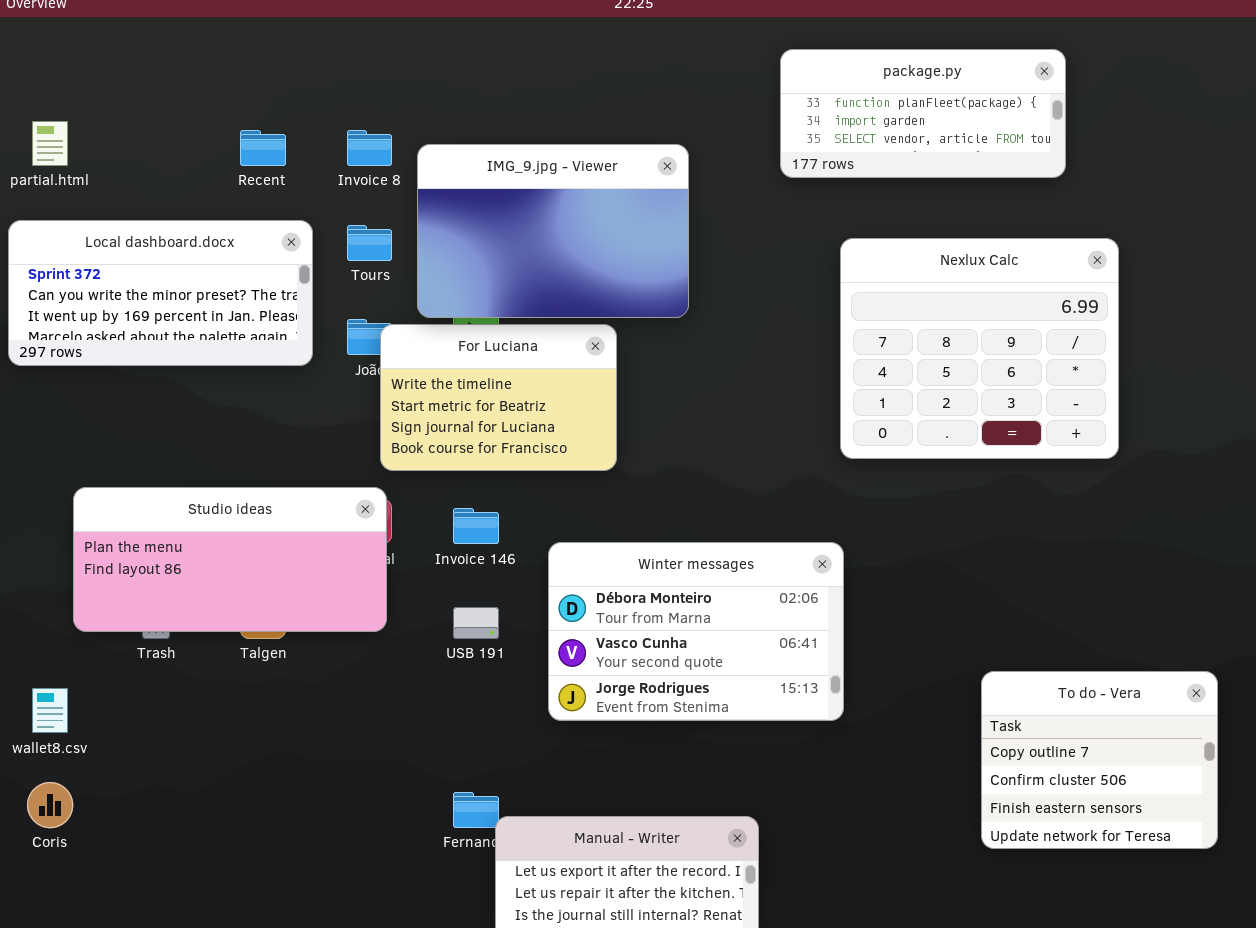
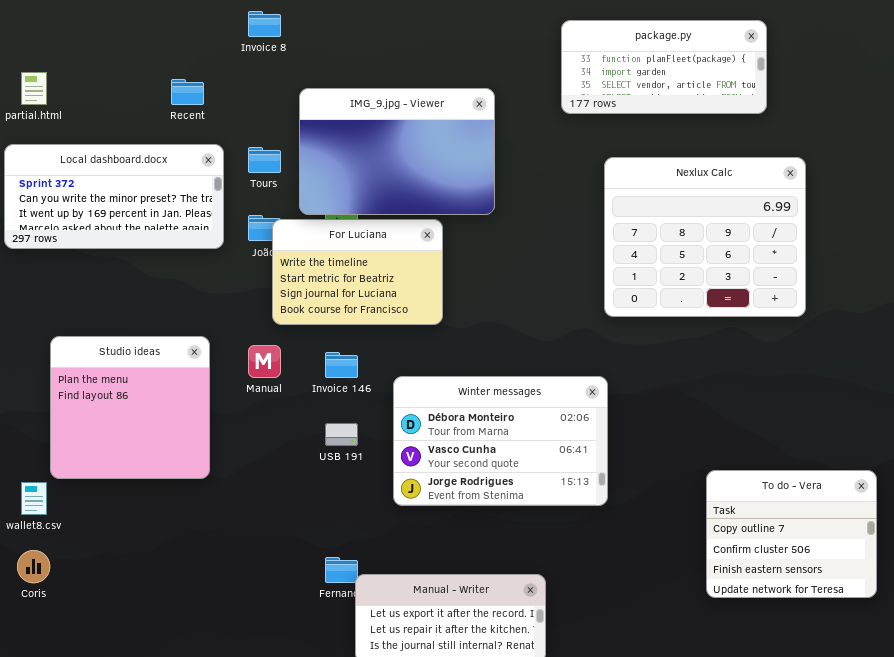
Invoice 8: [347,130,392,166] -> [248,11,281,37], moved
Studio ideas: [73,487,387,632] -> [50,336,210,479], resized

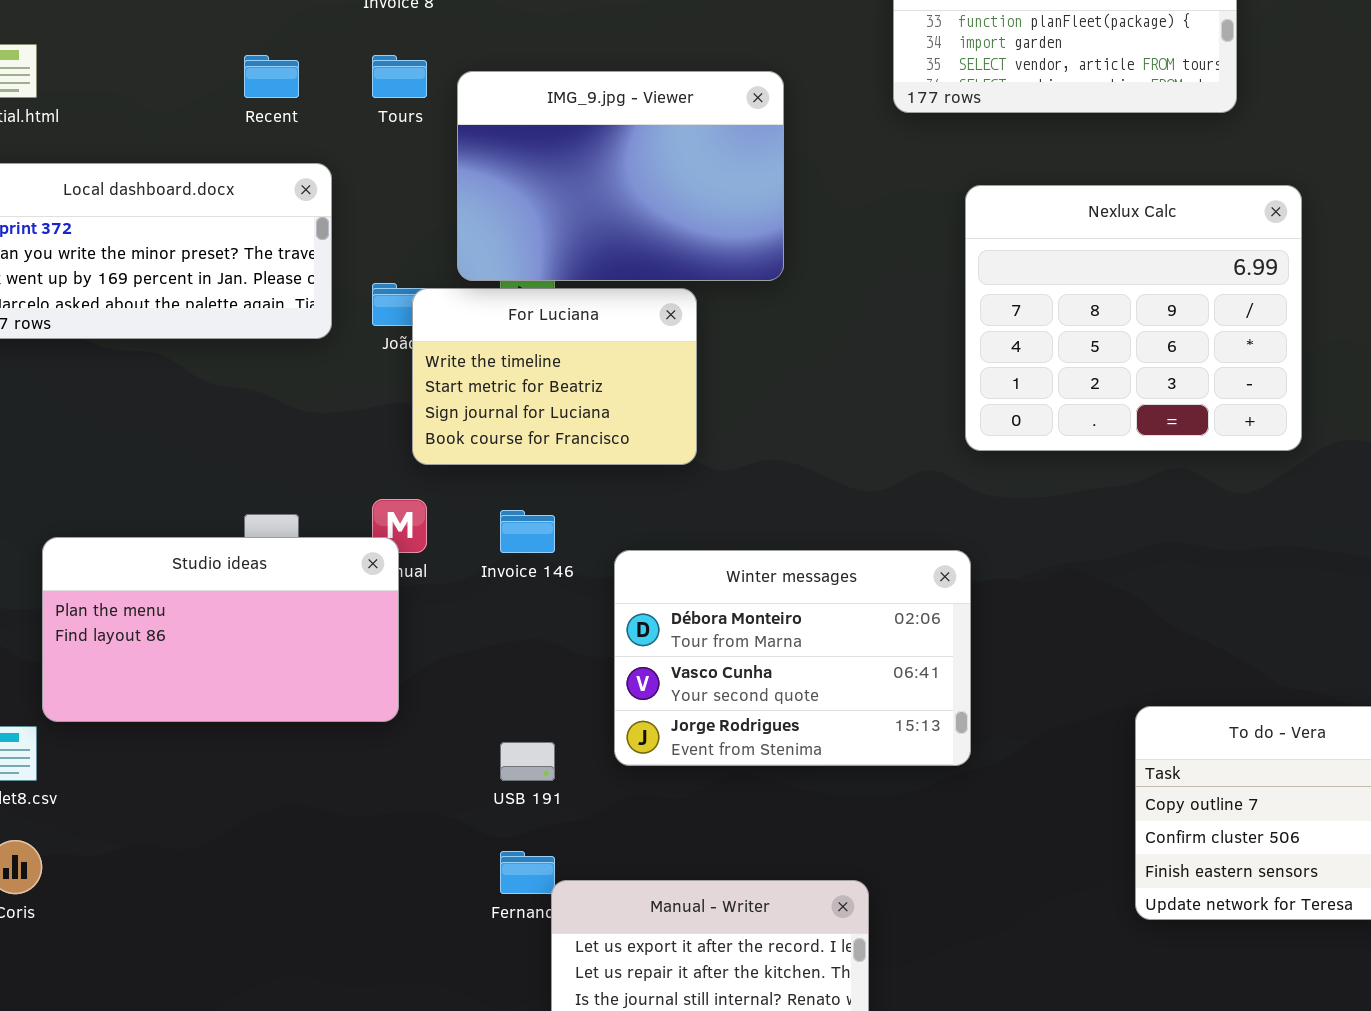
Tours: [248,147,281,173] -> [372,55,427,98], moved
Studio ideas: [50,336,210,479] -> [42,537,399,722], resized
USB 191: [325,423,358,446] -> [500,742,555,781], moved

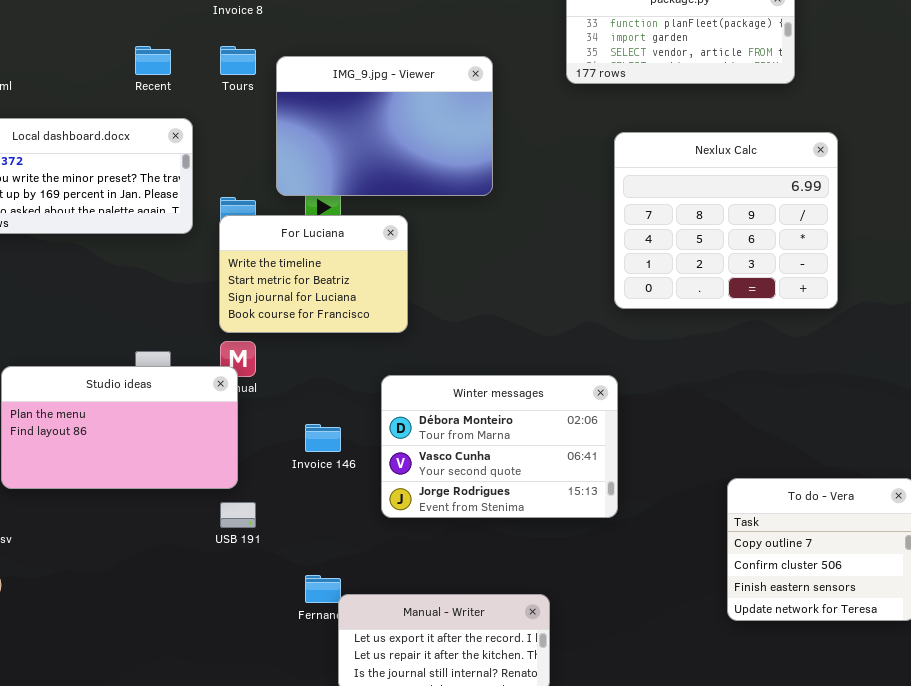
For Luciana: [412,288,697,465] -> [219,215,408,333], moved
Invoice 146: [500,510,555,553] -> [305,424,341,452], moved
USB 191: [500,742,555,781] -> [220,502,256,528], moved

